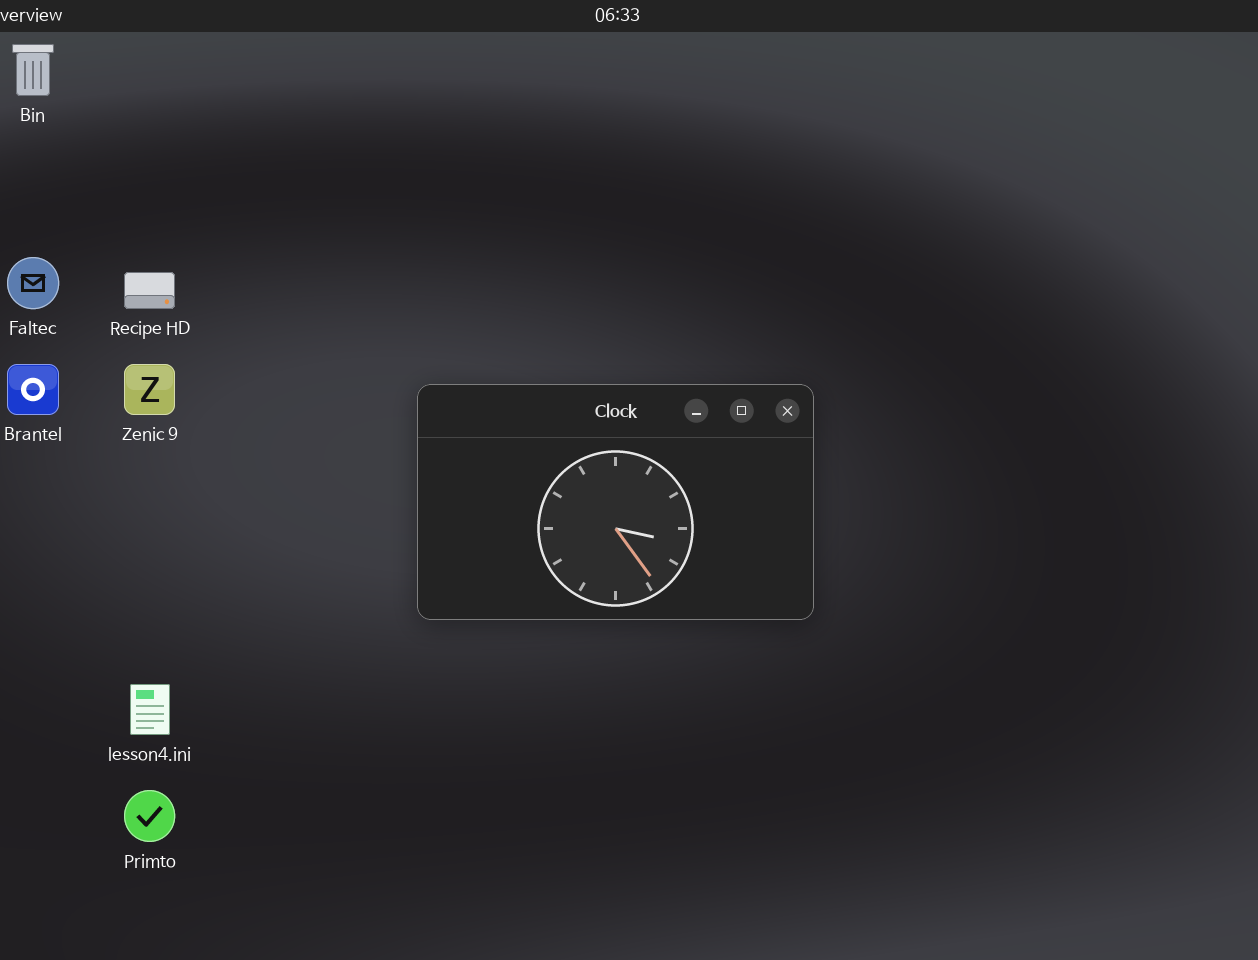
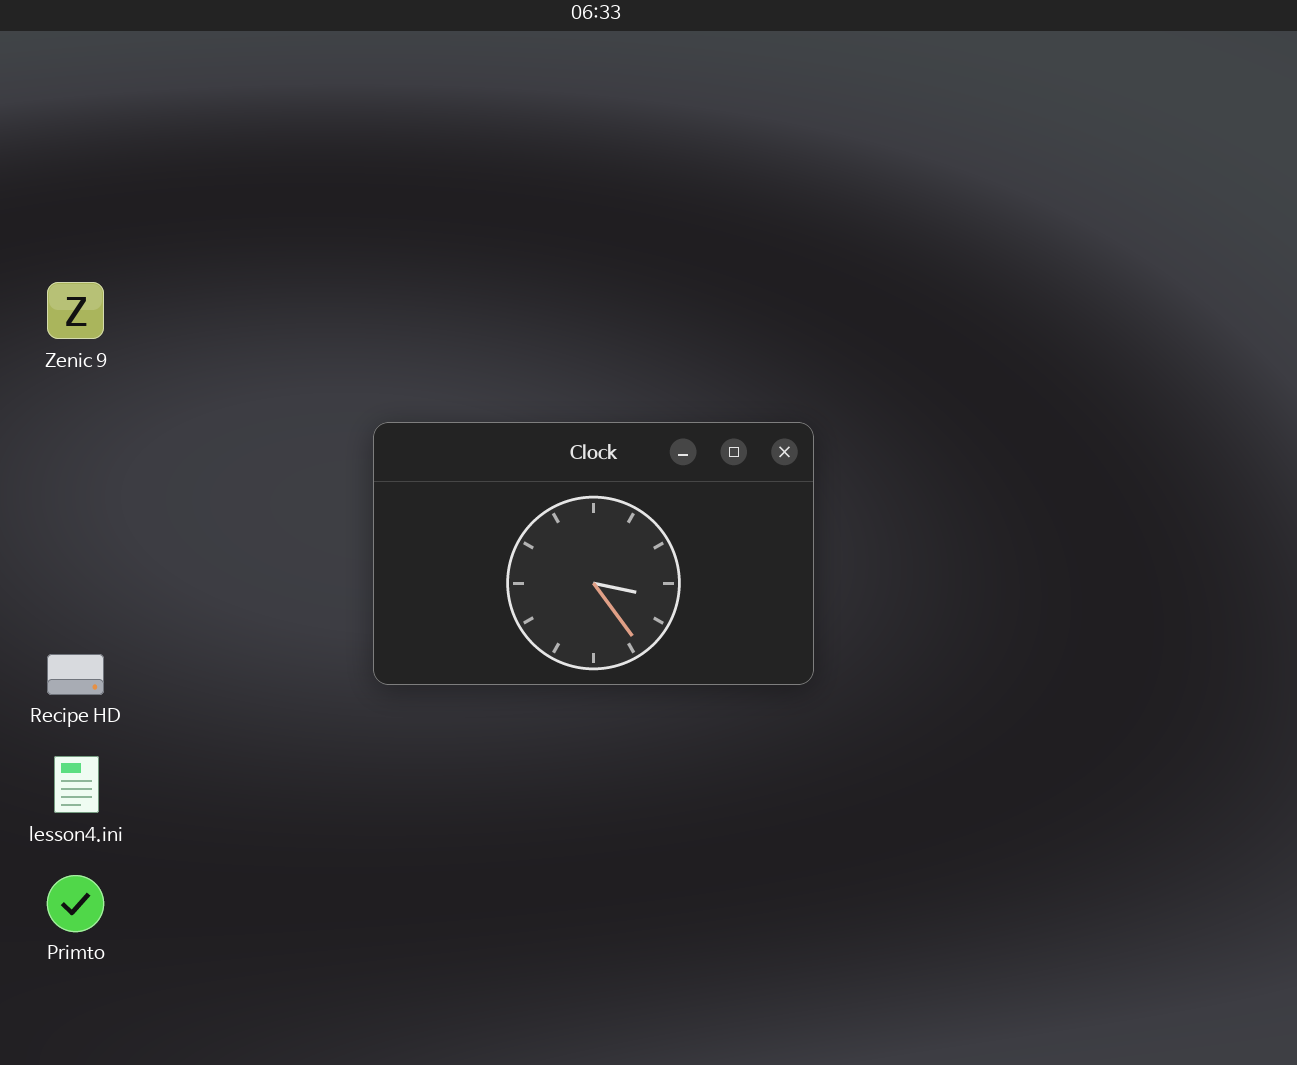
Recipe HD: [124,272,175,309] -> [47,654,104,695], moved
Zenic 9: [124,364,175,415] -> [47,282,104,339], moved

